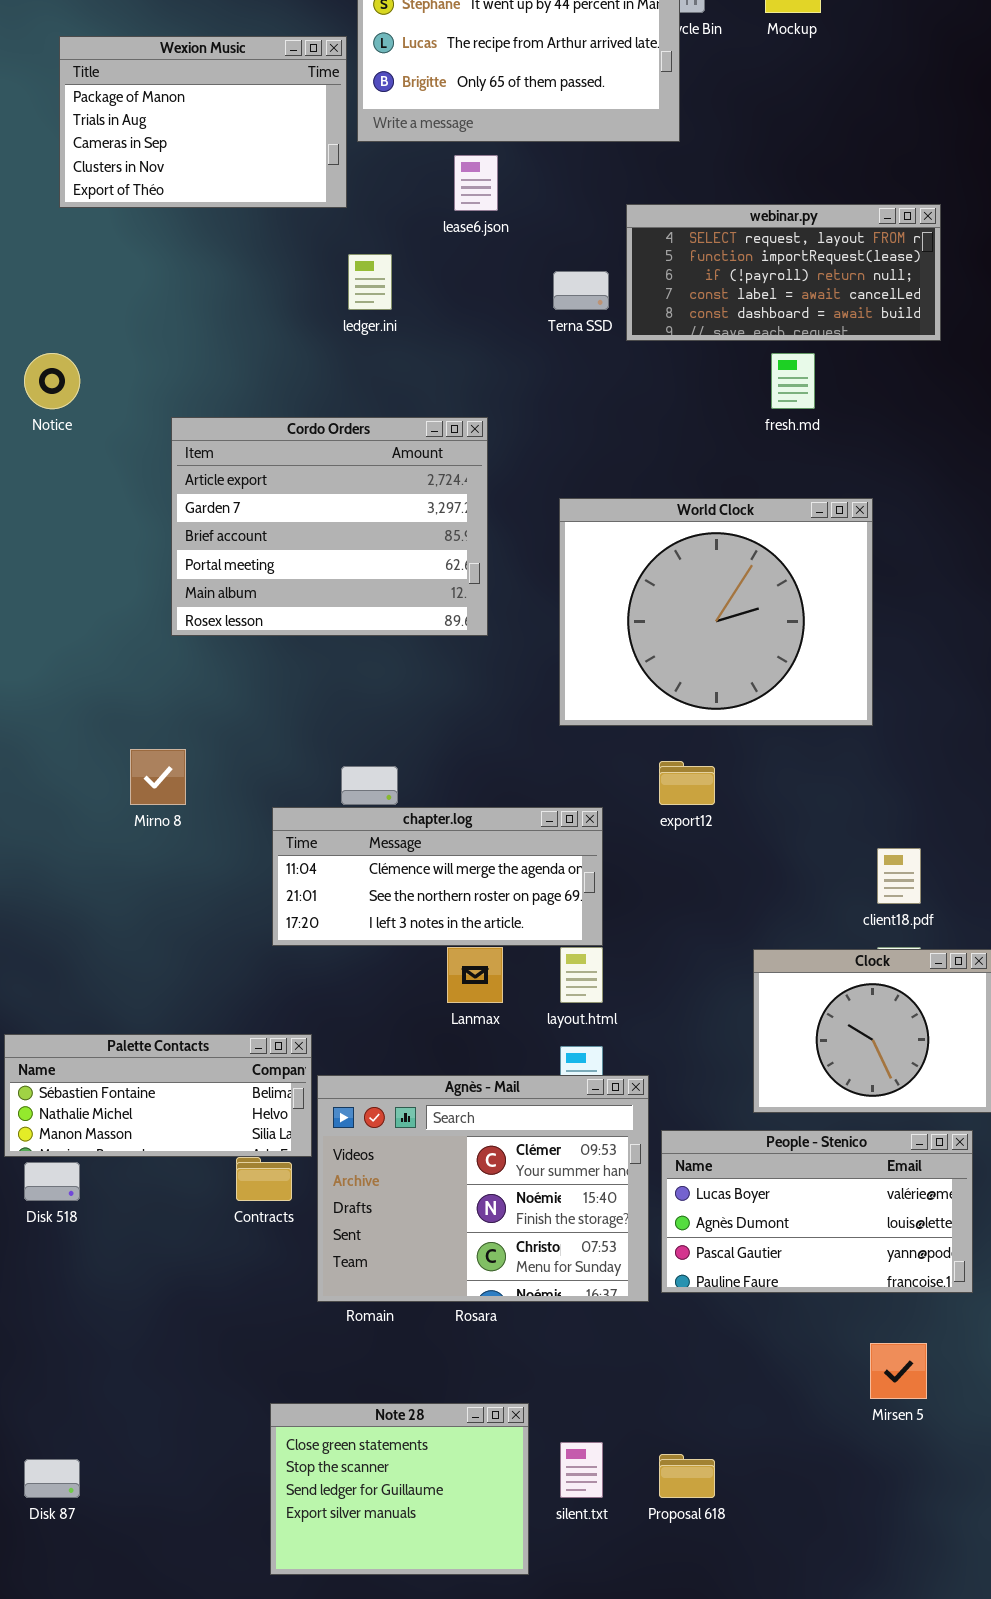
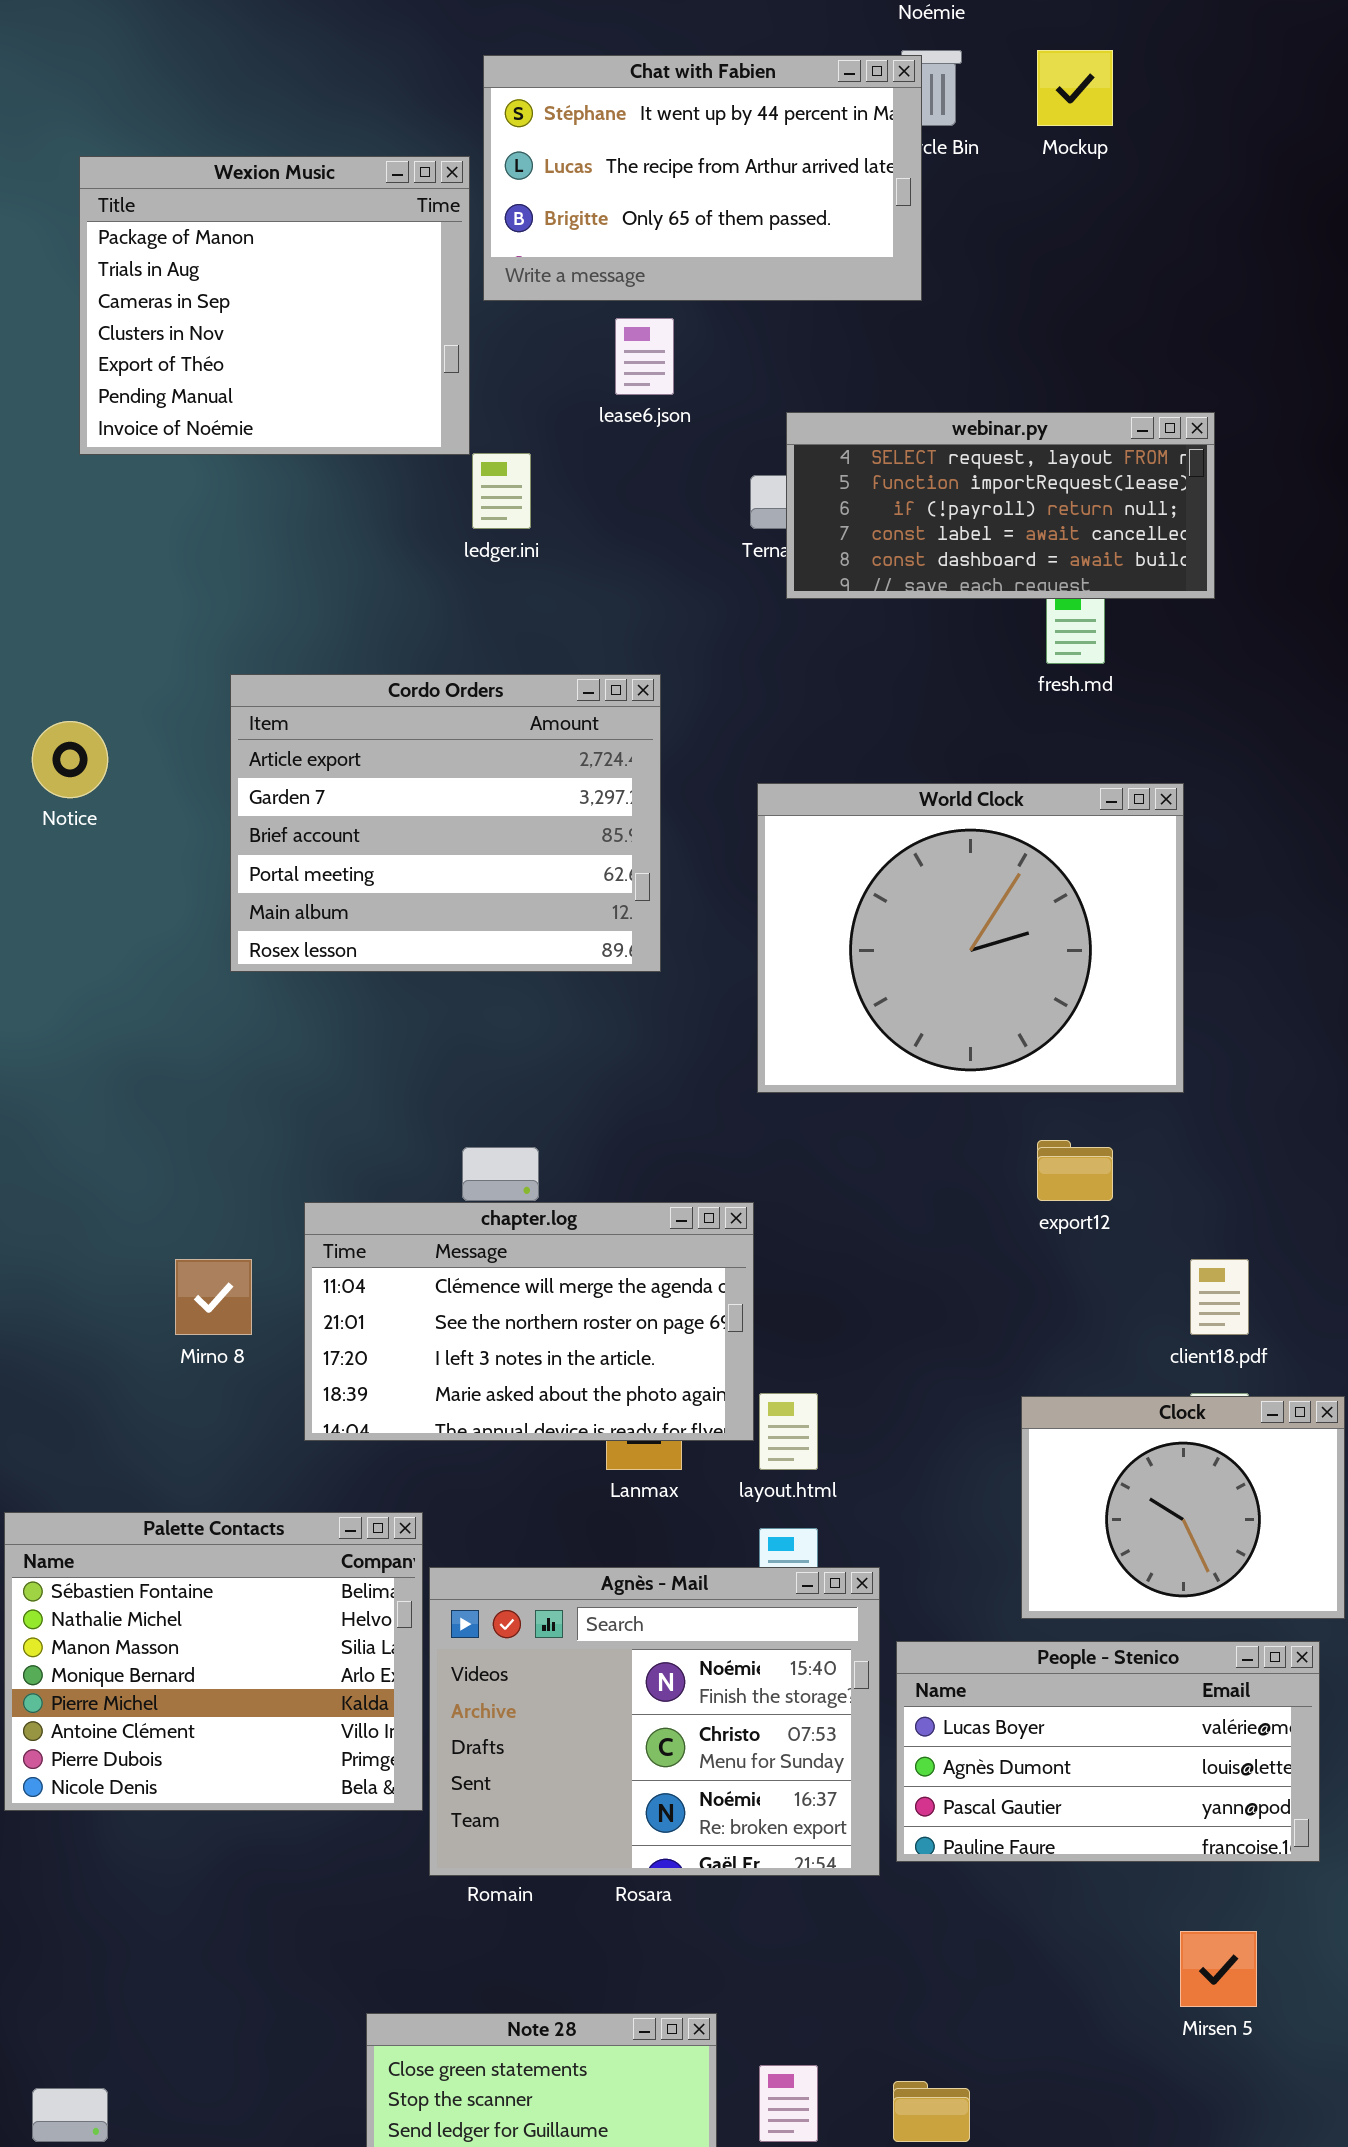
Wexion Music: [59,36,347,208] -> [79,156,470,455], resized
webinar.py: [626,204,941,341] -> [786,412,1215,599], moved
Notice: [24,353,80,409] -> [32,721,108,798], moved
Mirno 8: [130,749,186,805] -> [175,1259,252,1335], moved
export12: [659,761,715,805] -> [1037,1140,1113,1201], moved
chapter.log: [272,807,603,946] -> [304,1202,754,1441], moved, resized
Palette Contacts: [4,1034,312,1157] -> [4,1512,423,1811], resized
Agnès - Mail: [317,1075,649,1302] -> [429,1567,880,1876], scrolled down 1 row

